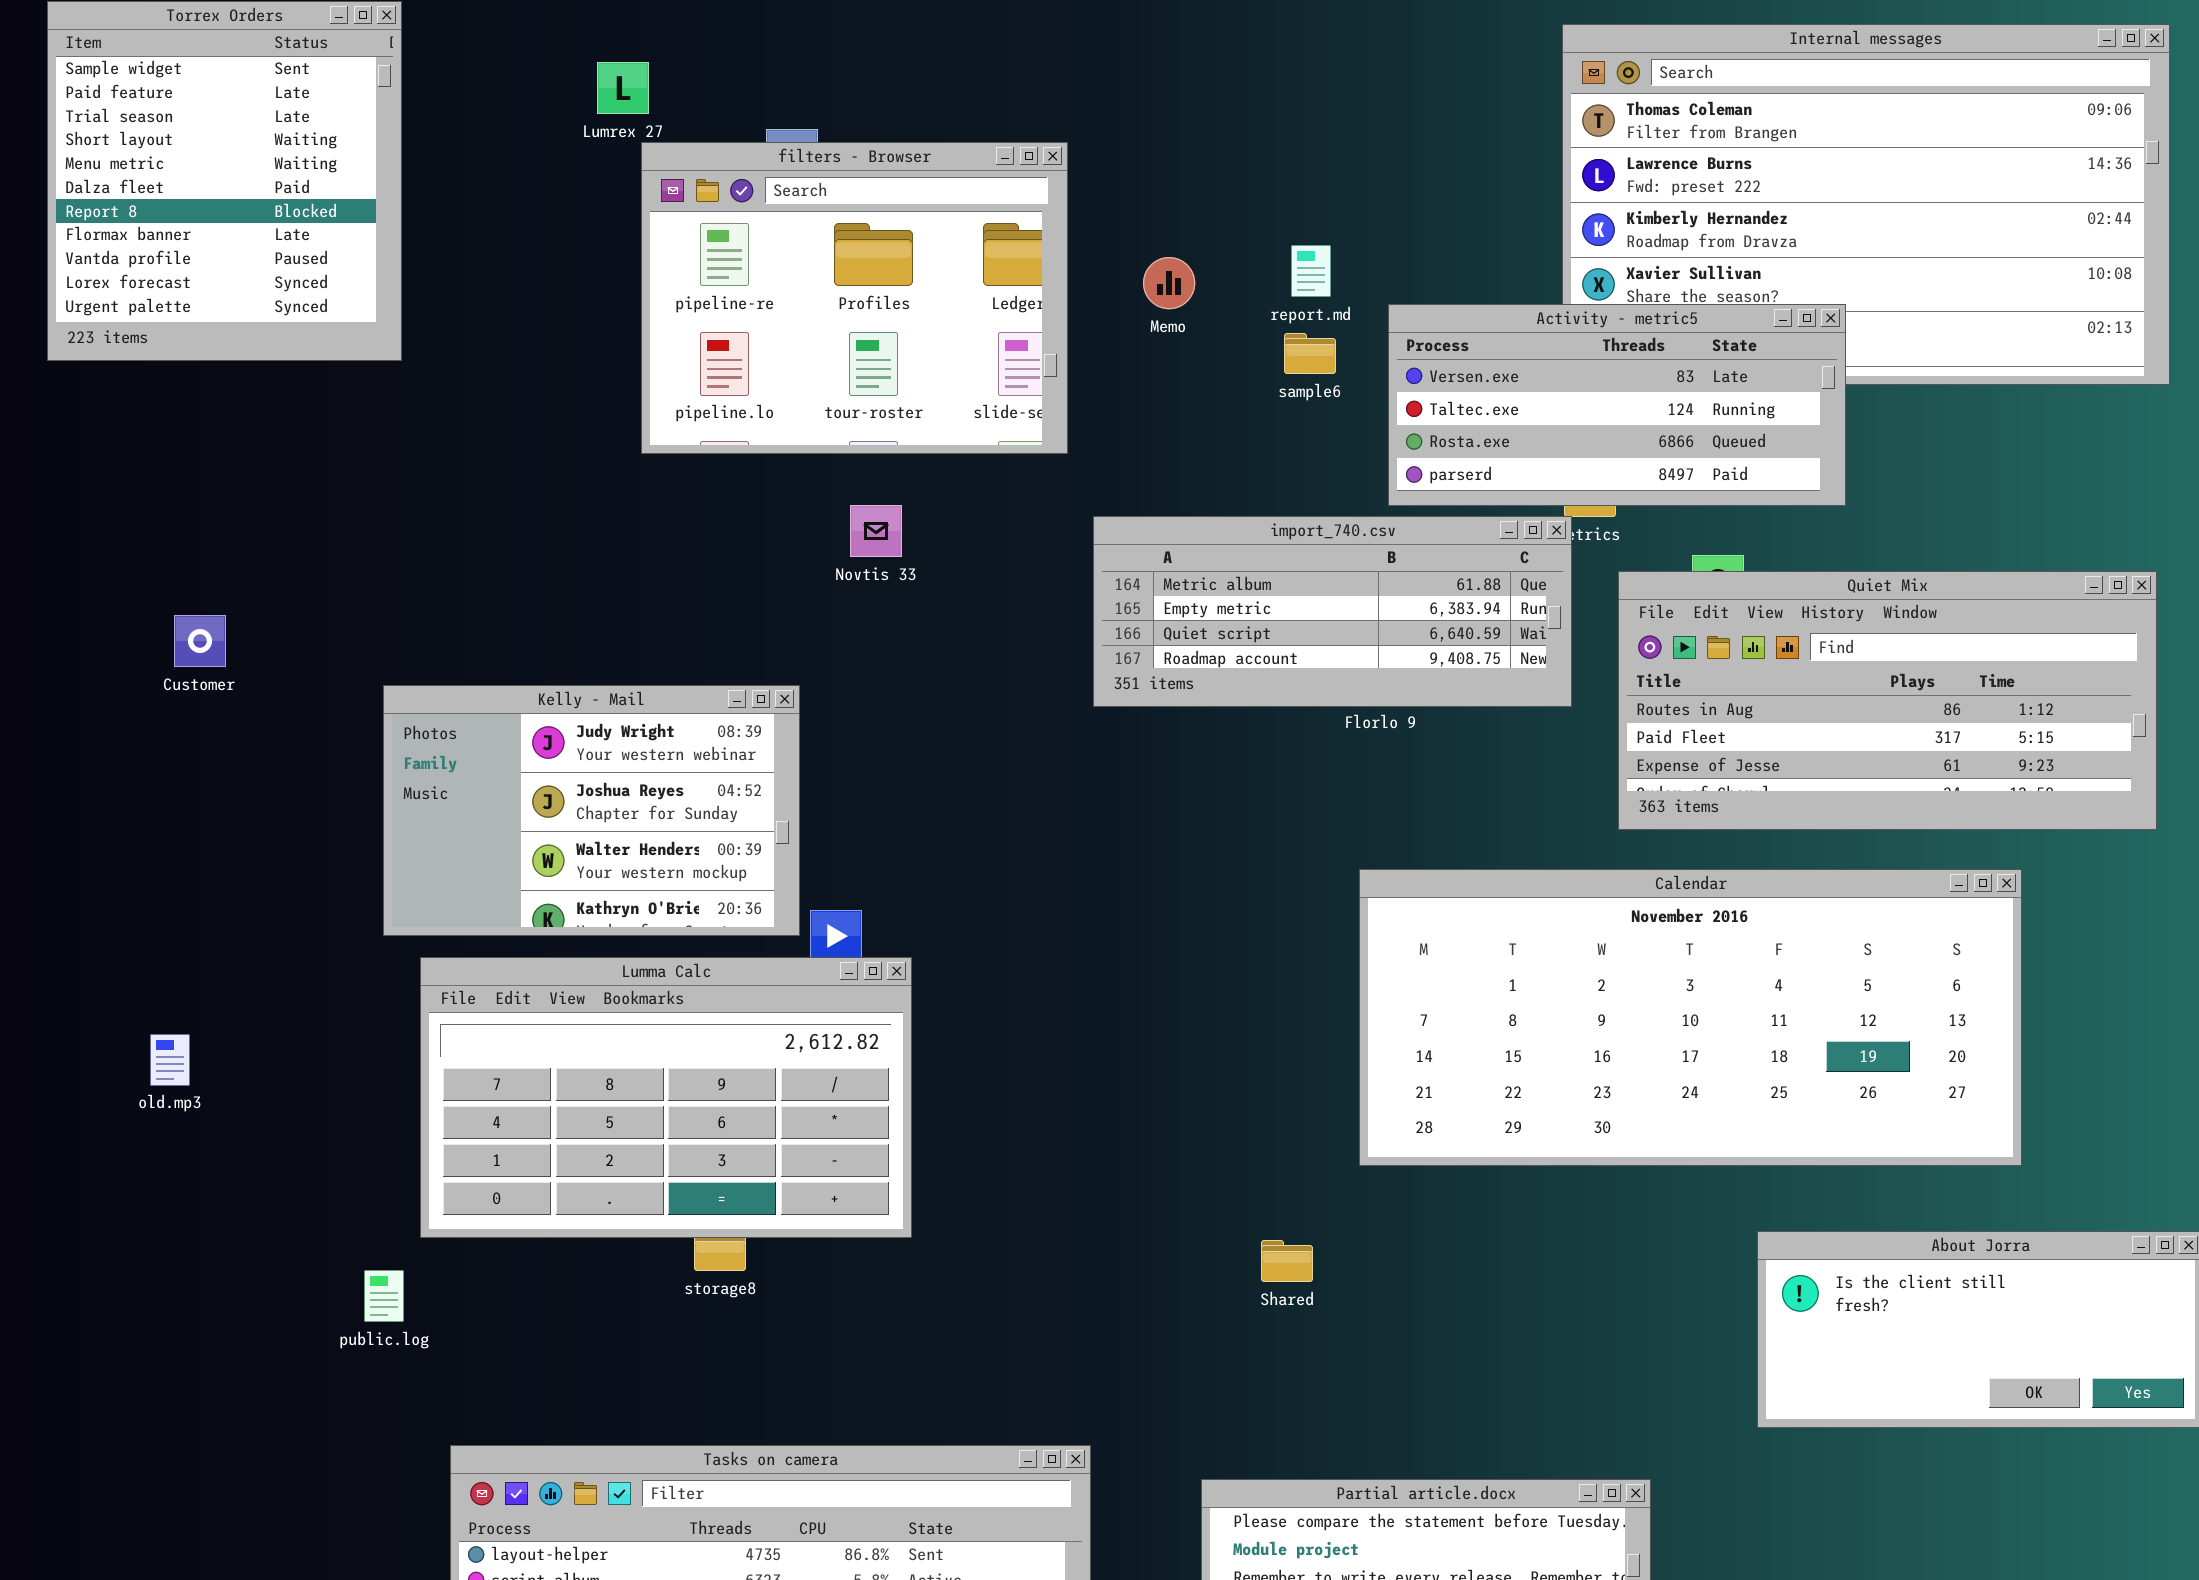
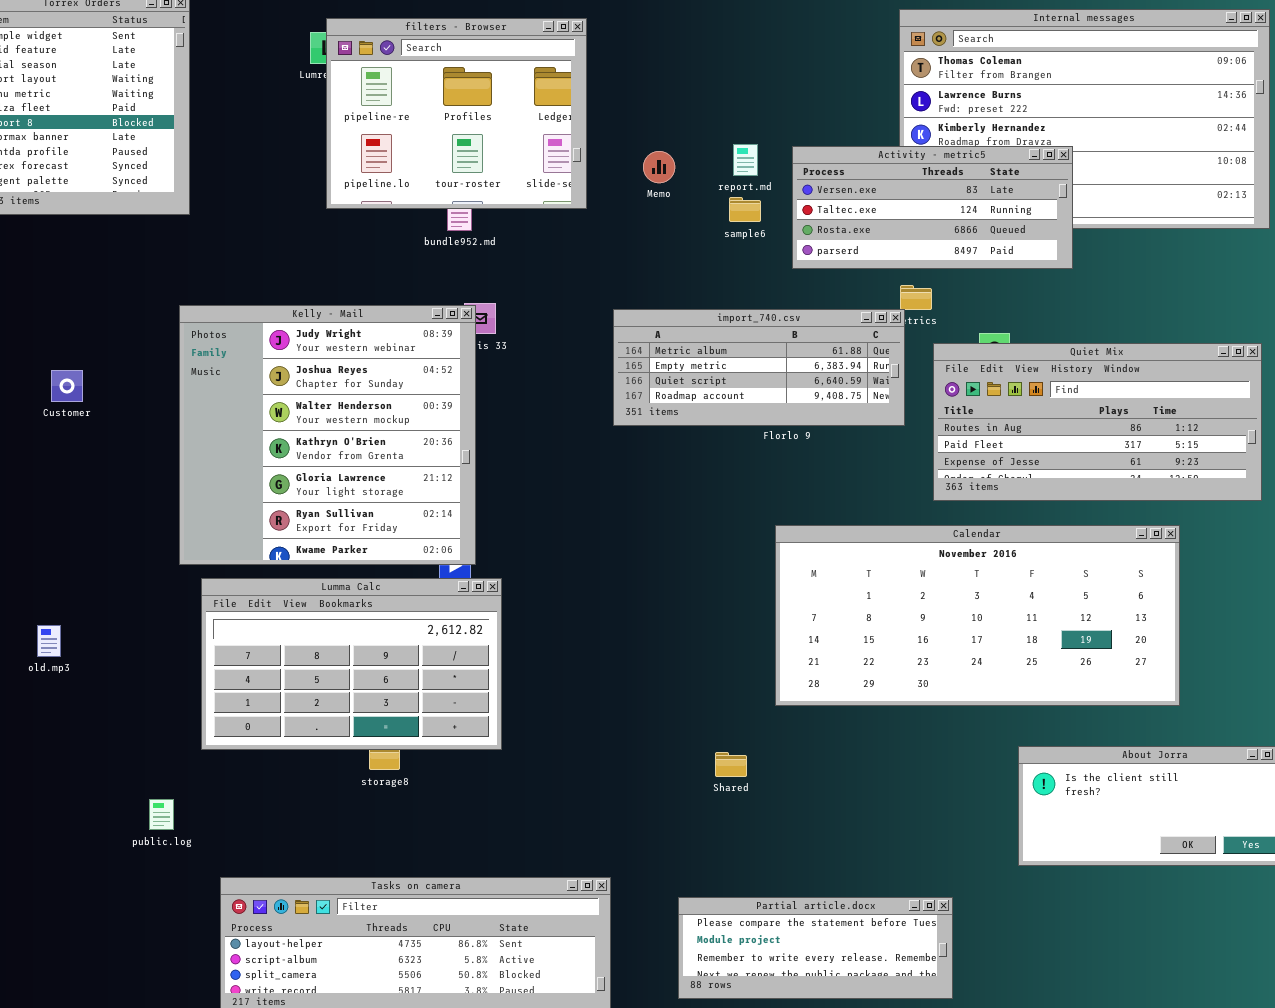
filters - Browser: [641,142,1068,454] -> [326,18,587,209], moved
Activity - metric5: [1388,304,1846,506] -> [792,146,1073,269], moved
Kelly - Mail: [383,685,800,936] -> [179,305,476,565], resized
public.log: [364,1270,404,1322] -> [149,799,174,830], moved

